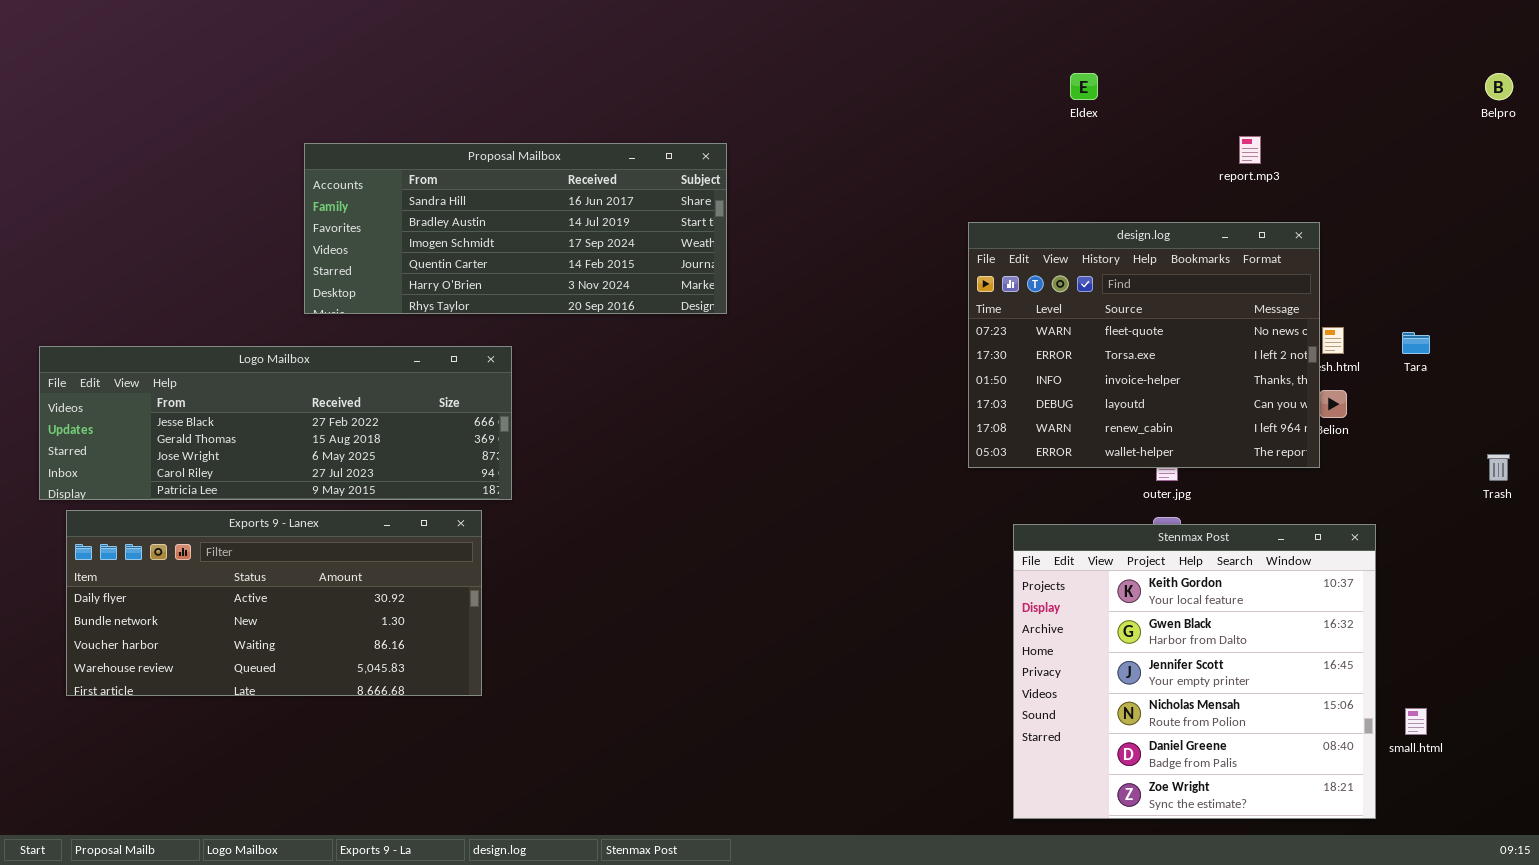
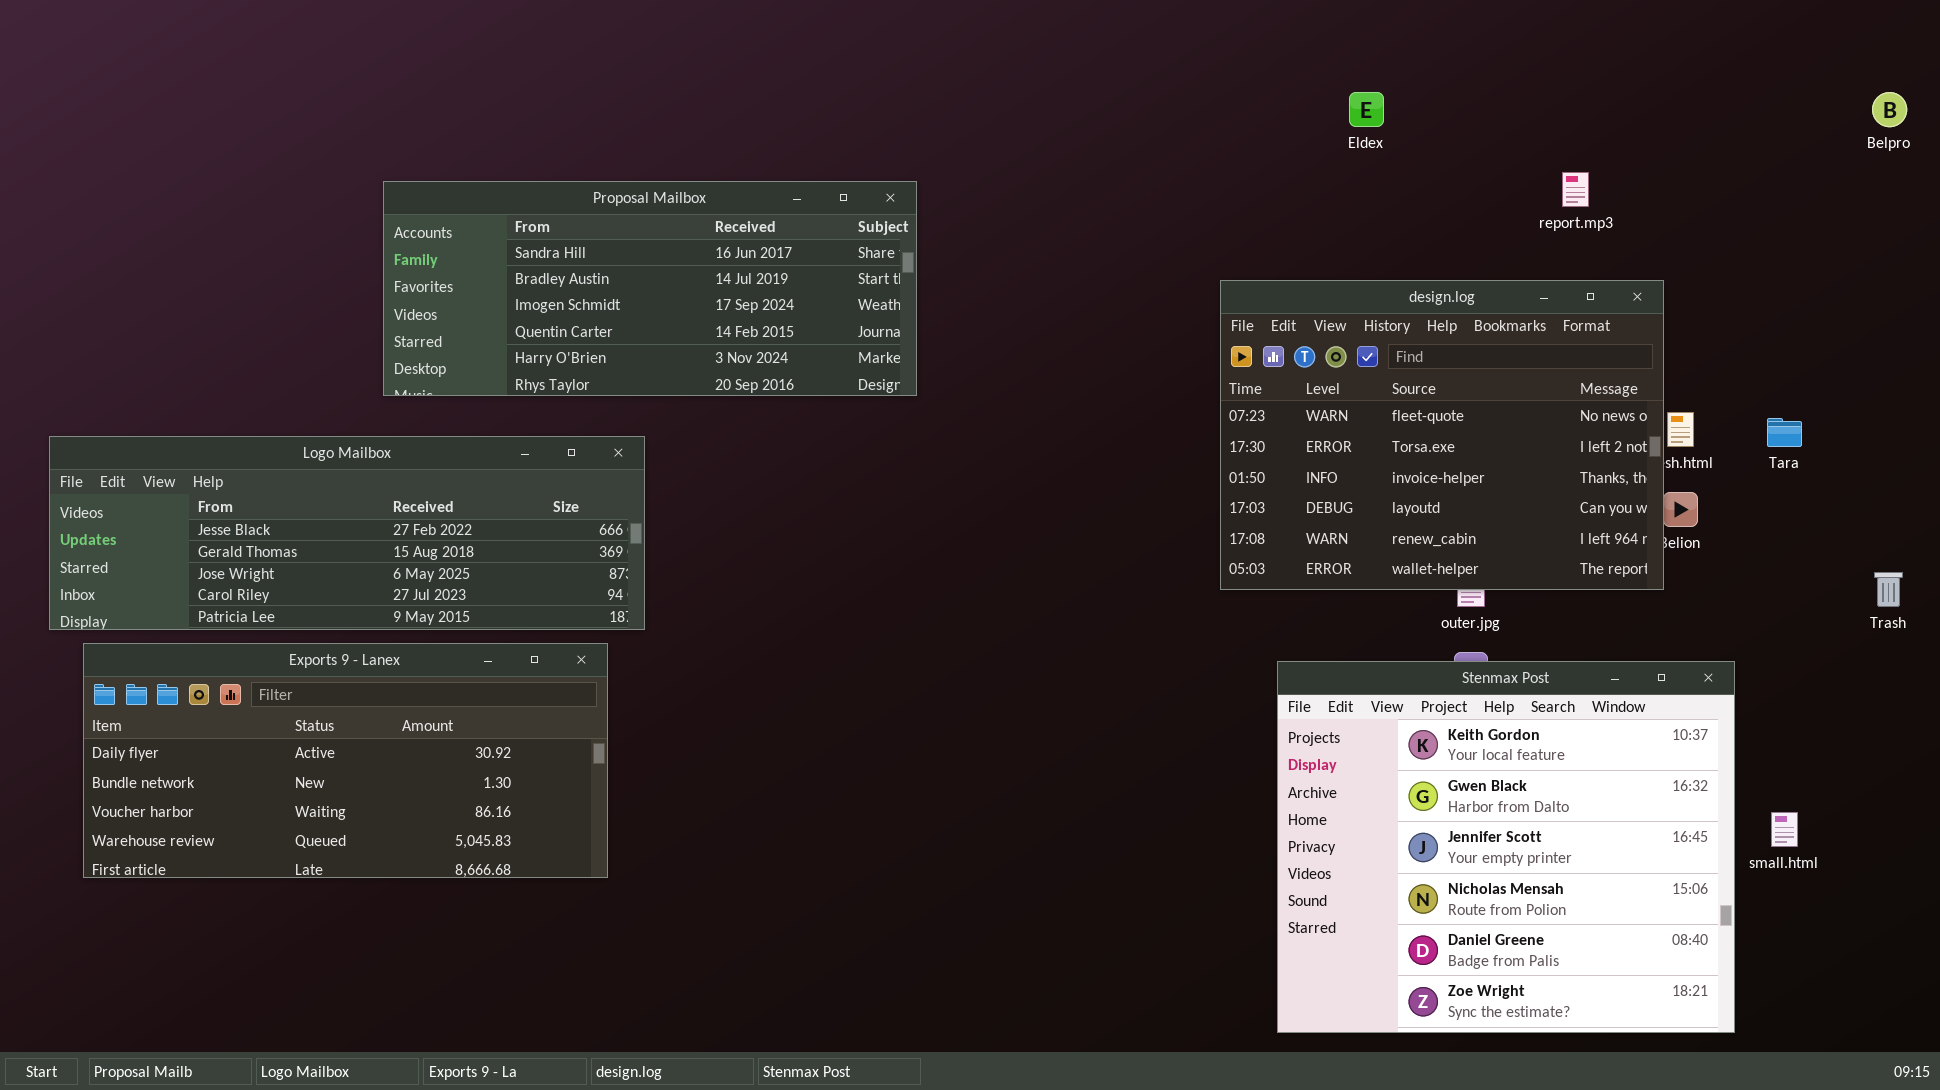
small.html: [1405,708,1427,735] -> [1771,812,1798,847], moved

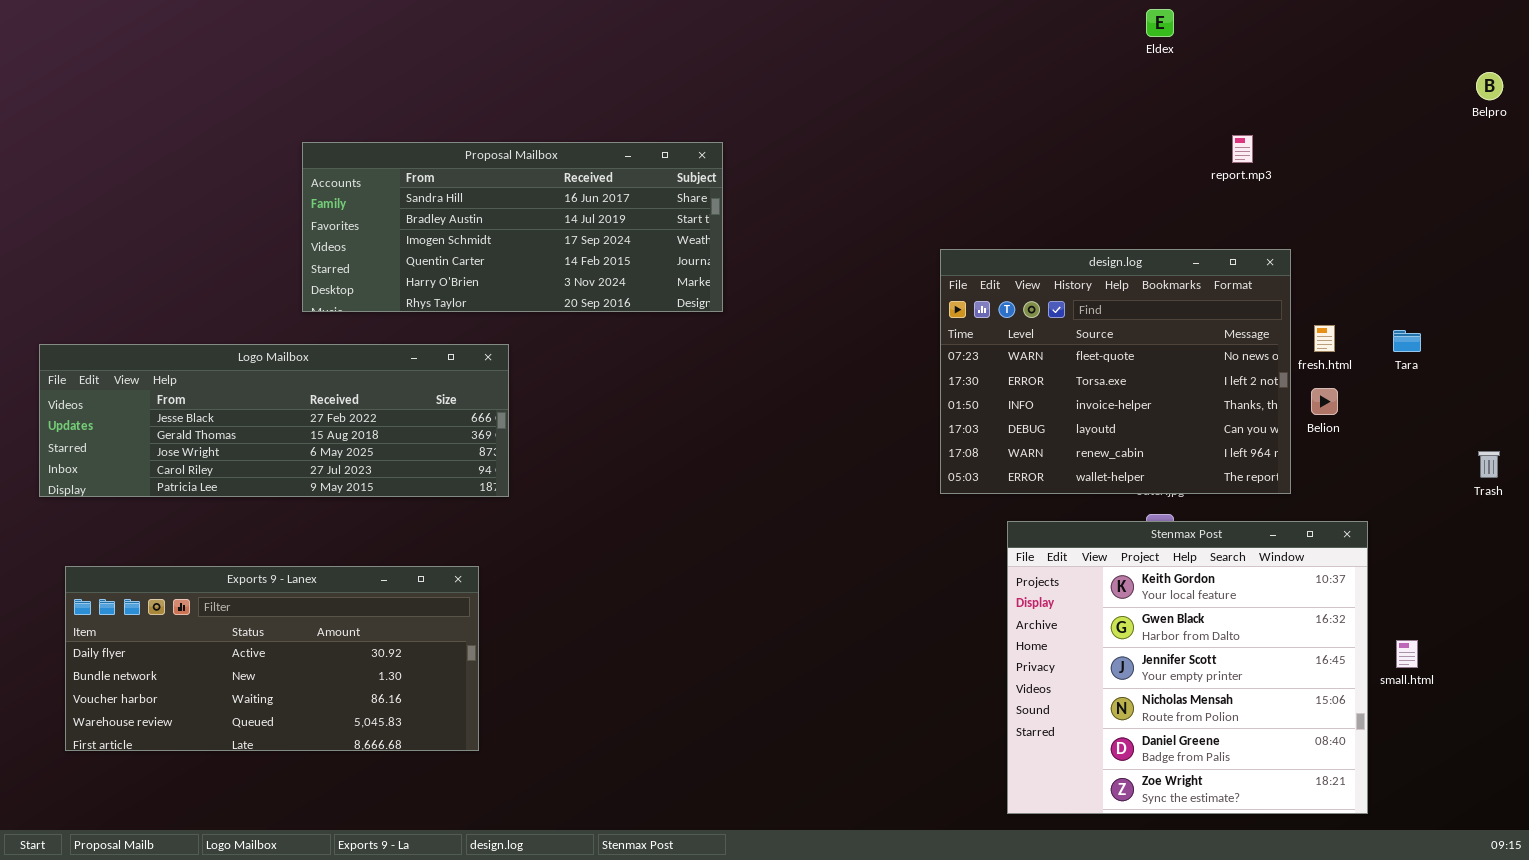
Eldex: [1349,92,1384,127] -> [1146,9,1174,37], moved
design.log: [1220,280,1664,590] -> [940,249,1291,494], moved
Exports 9 - Lanex: [83,643,608,878] -> [65,566,479,751], moved

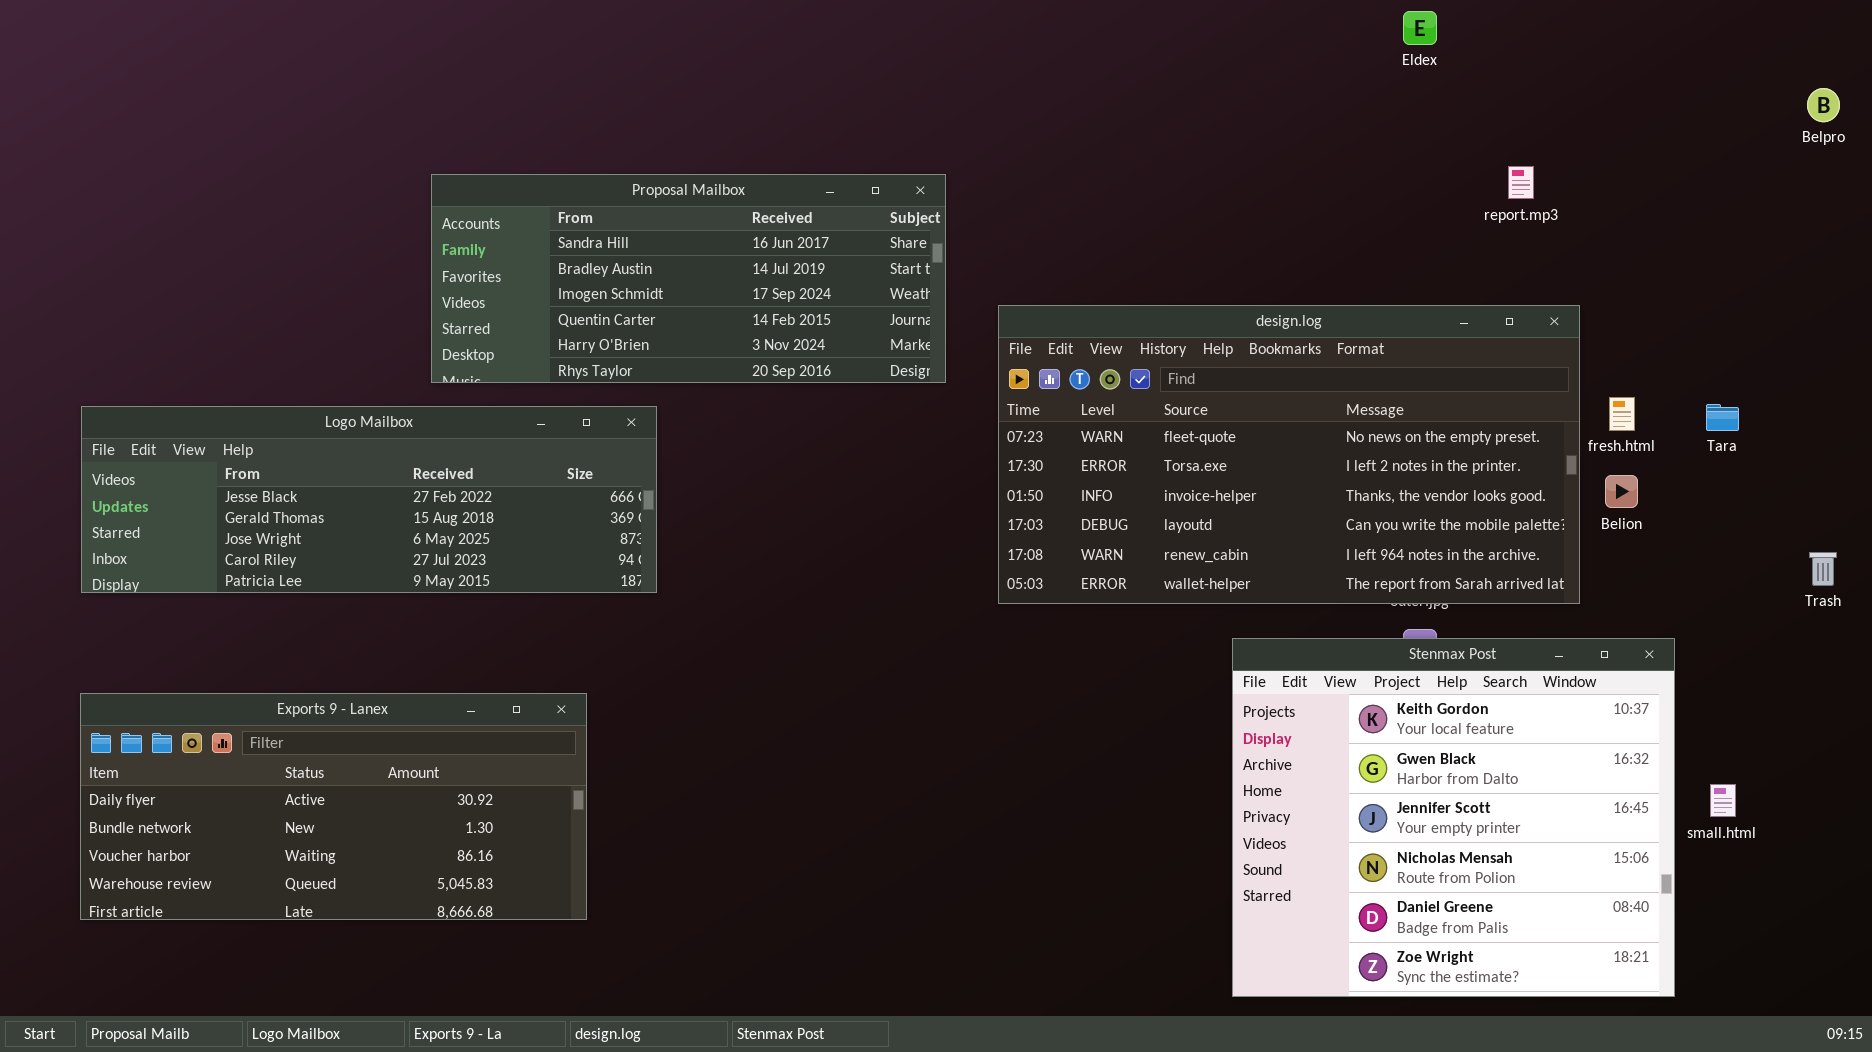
Proposal Mailbox: [302,142,723,312] -> [431,174,946,383], moved
design.log: [940,249,1291,494] -> [998,305,1580,604], resized
Logo Mailbox: [39,344,509,497] -> [81,406,657,593], moved

